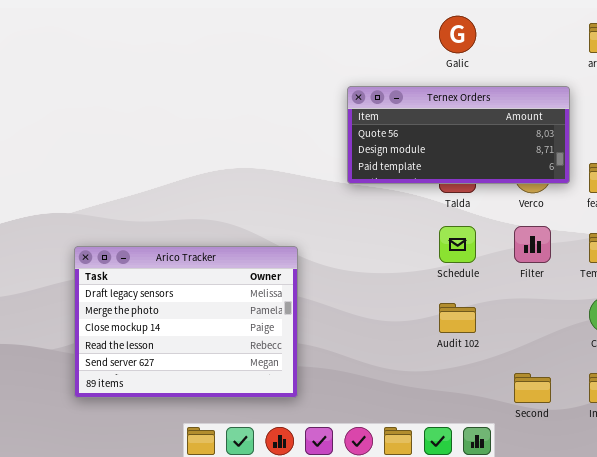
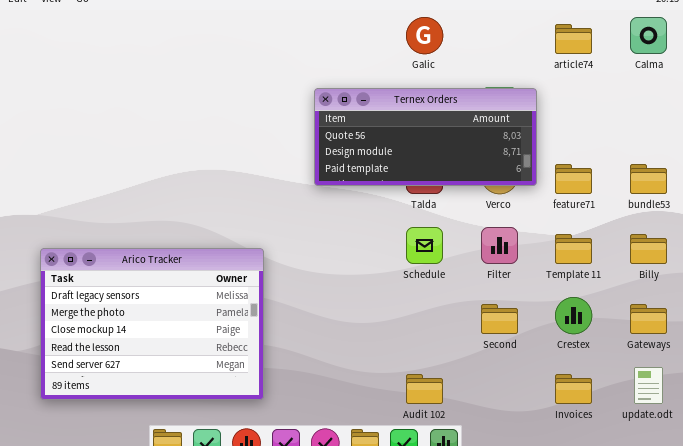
Audit 102: [439,303,476,333] -> [406,374,443,404], moved
Second: [514,373,551,403] -> [481,304,518,334], moved

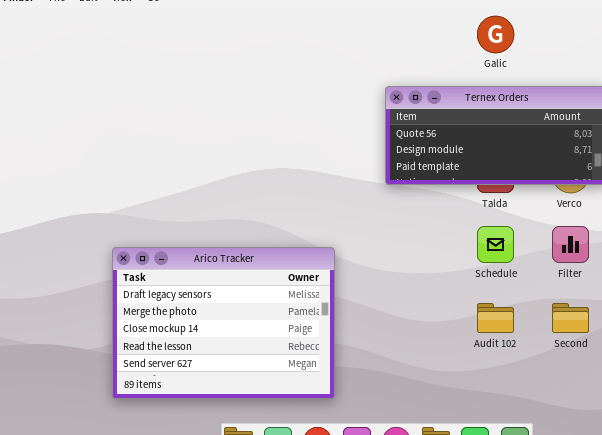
Audit 102: [406,374,443,404] -> [477,303,514,333], moved

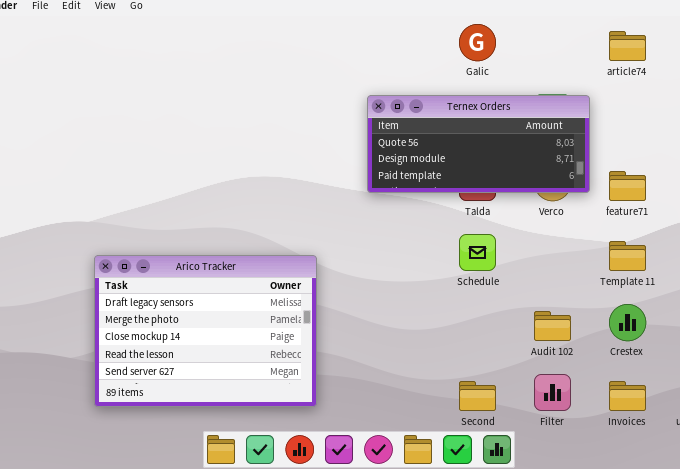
Filter: [552,226,589,263] -> [534,374,571,411], moved
Audit 102: [477,303,514,333] -> [534,311,571,341], moved
Second: [552,303,589,333] -> [459,381,496,411], moved

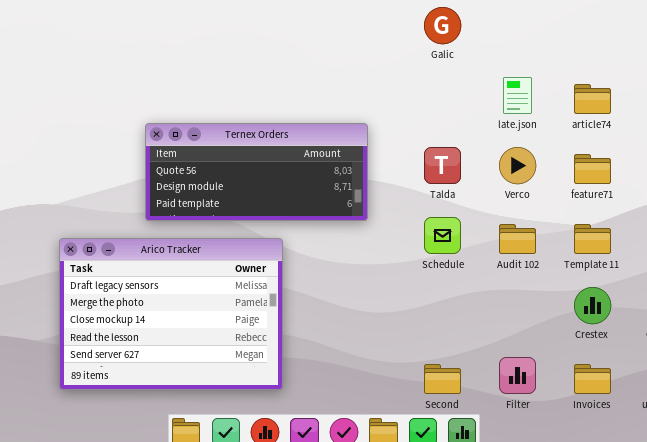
article74: [609,31,646,61] -> [574,84,611,114], moved
Ternex Orders: [367,95,590,193] -> [145,123,368,221], moved
Audit 102: [534,311,571,341] -> [499,224,536,254], moved

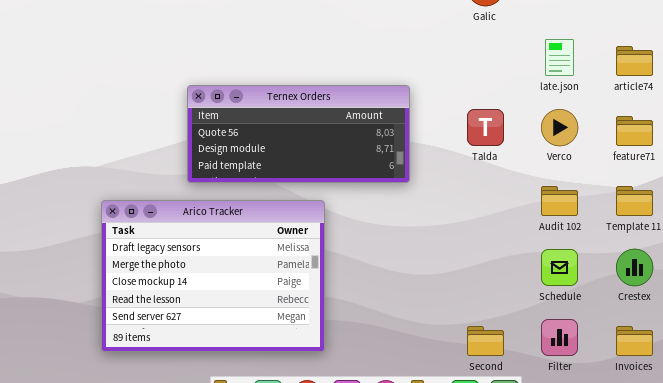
Schedule: [424,217,461,254] -> [541,249,578,286], moved

